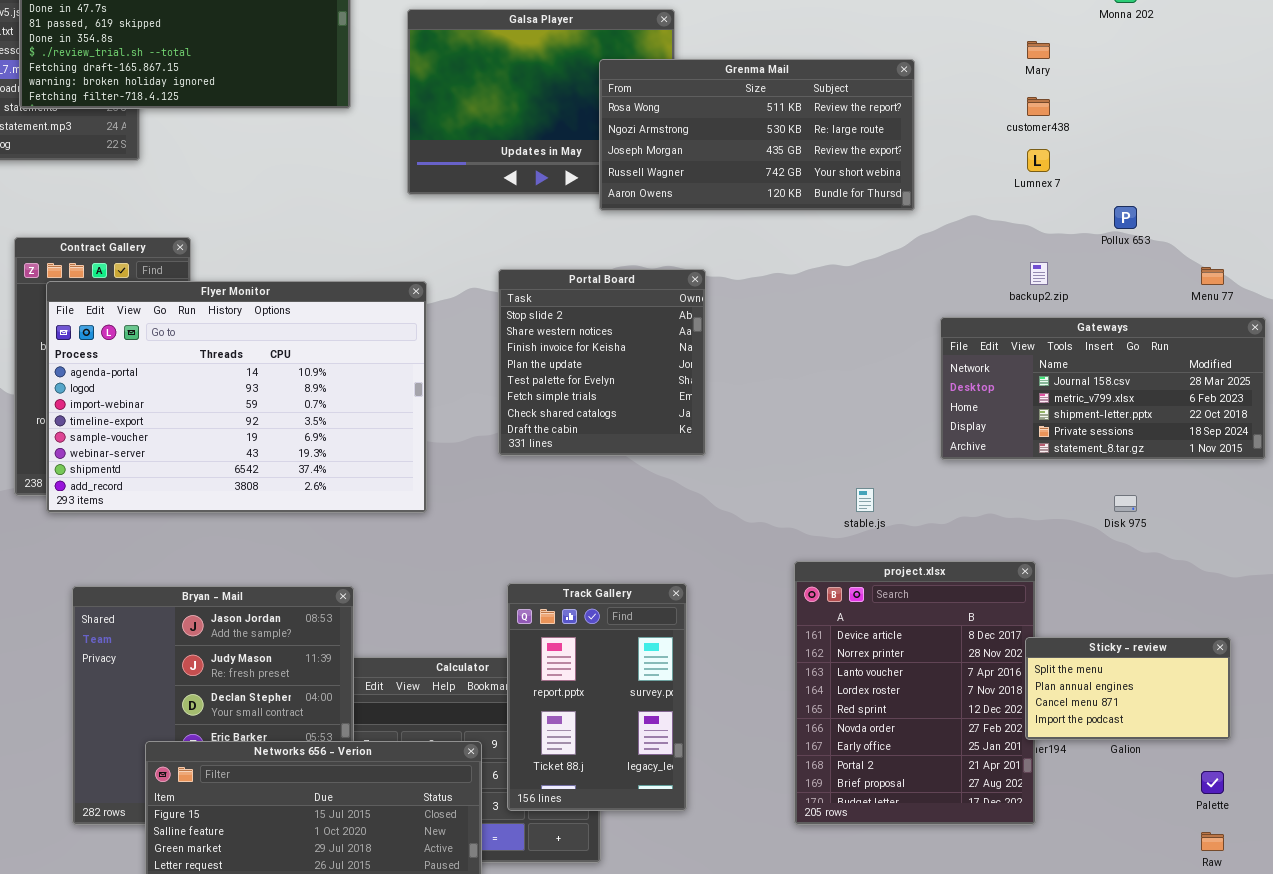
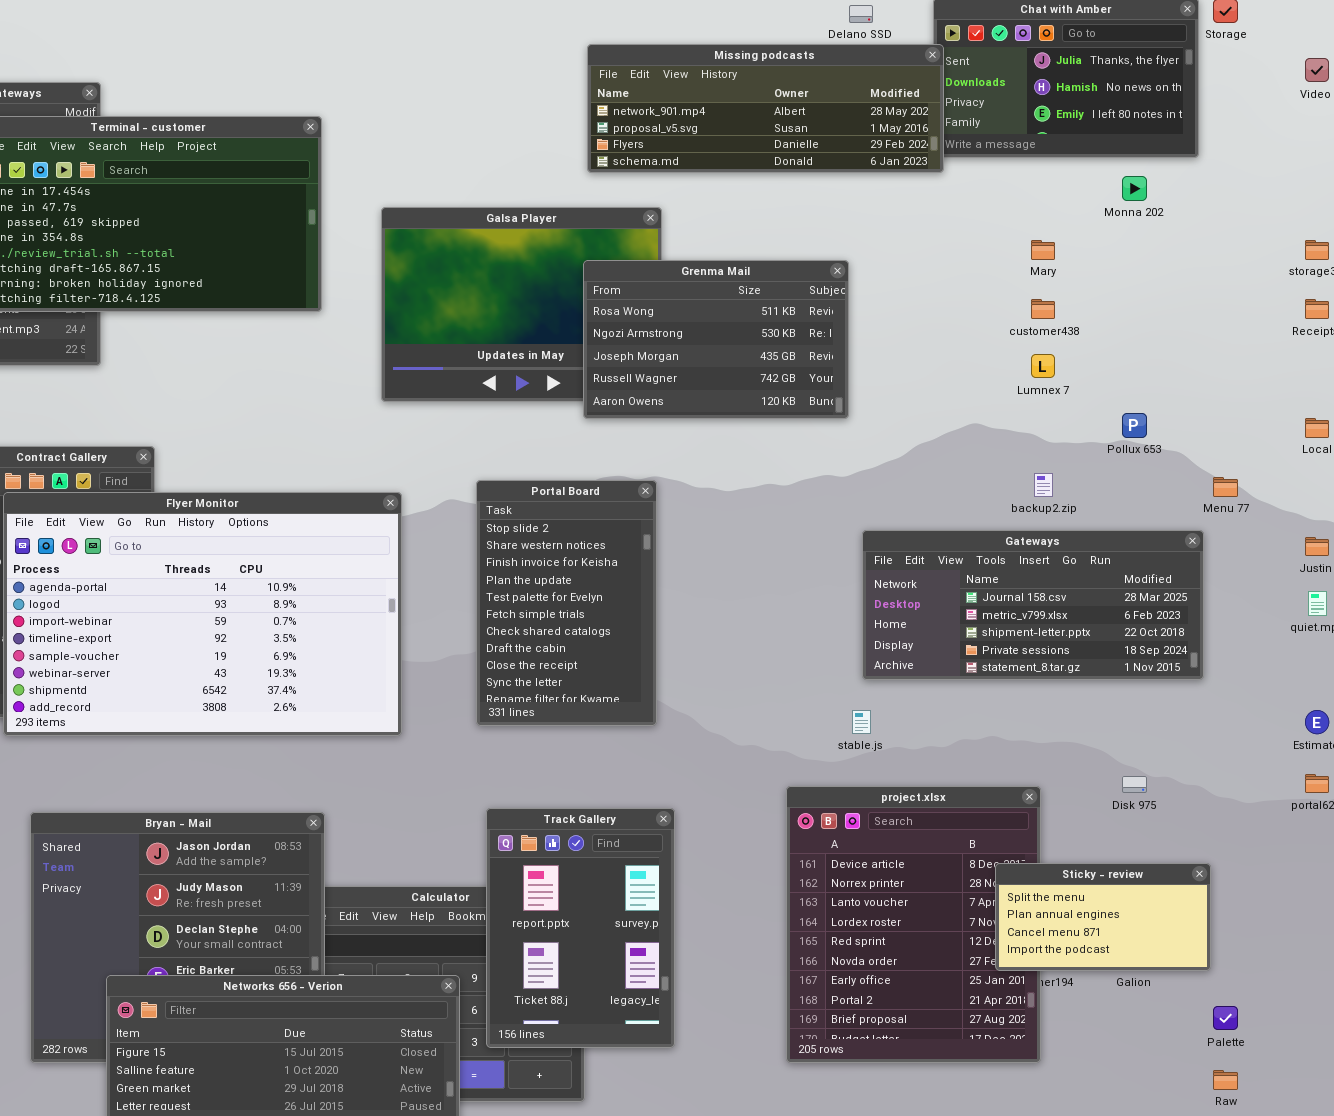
Grenma Mail: [599,59,915,211] -> [583,260,849,419], resized
Portal Board: [498,269,706,456] -> [476,480,657,726], resized
Gateways: [940,317,1266,460] -> [862,530,1204,680], moved
Disk 975: [1114,495,1137,512] -> [1122,776,1147,793], moved
Sticky - review: [1025,637,1231,740] -> [995,863,1211,971], moved

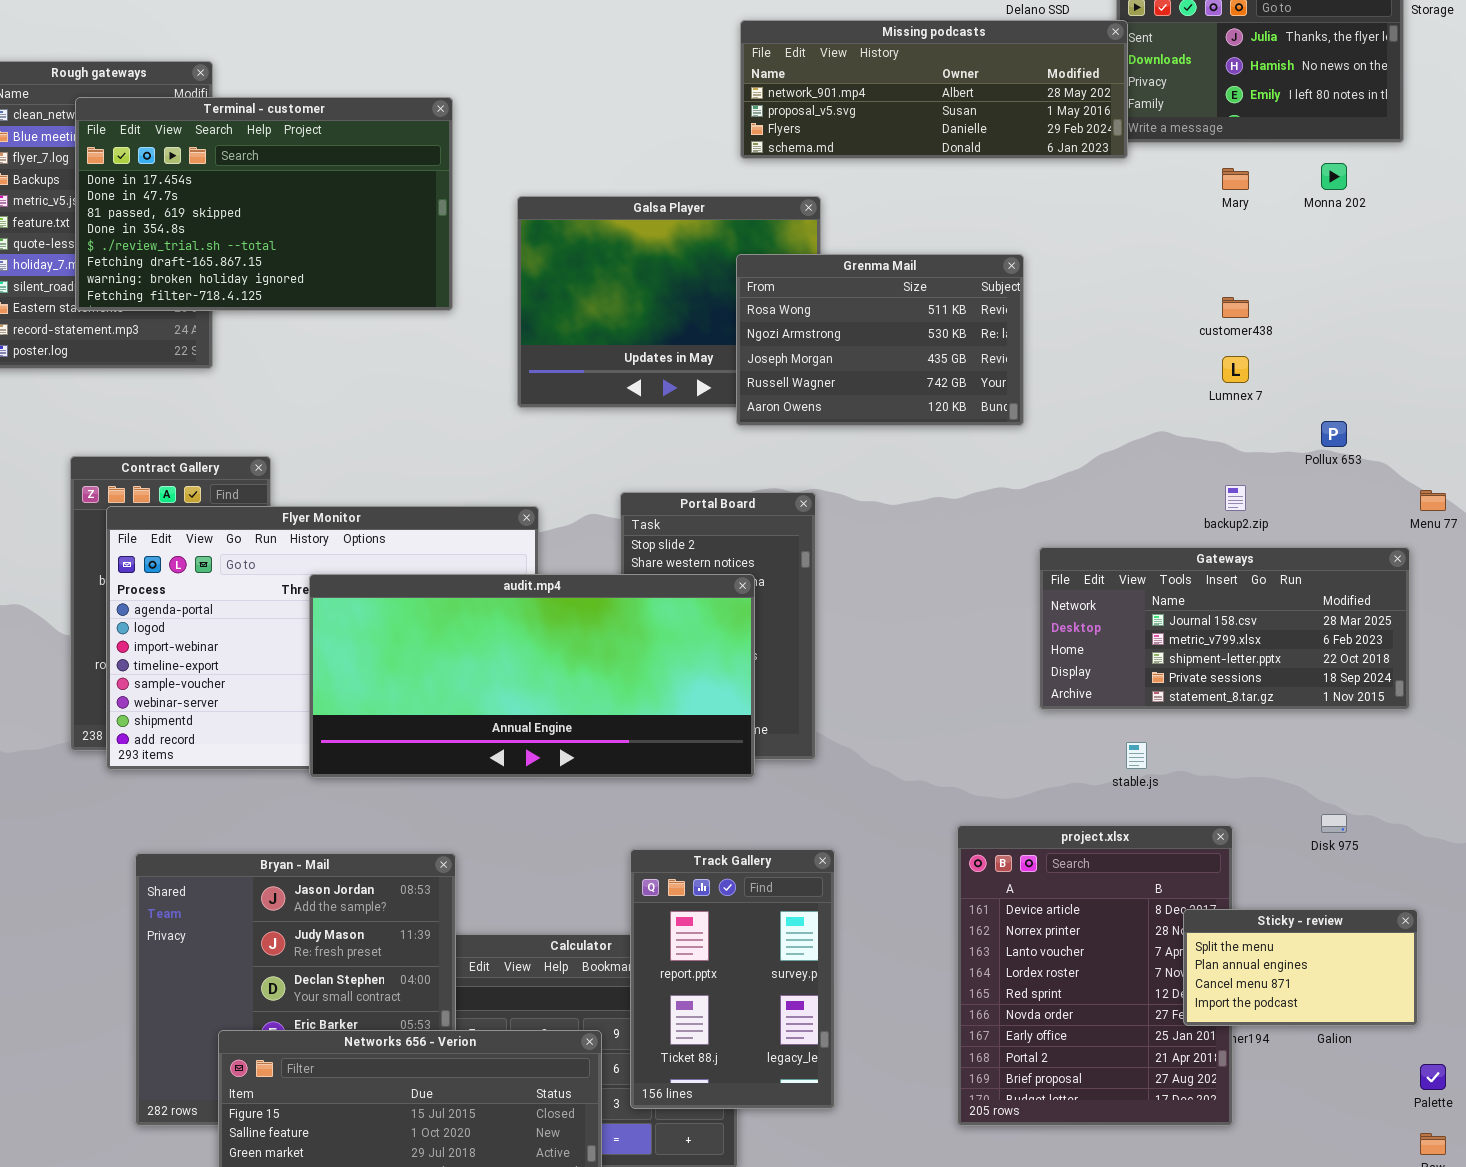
Mary: [1031,240,1055,260] -> [1222,168,1249,190], moved
audit.mp4: none -> [309,574,755,778], opened
stable.js: [852,710,871,734] -> [1126,742,1147,769], moved

